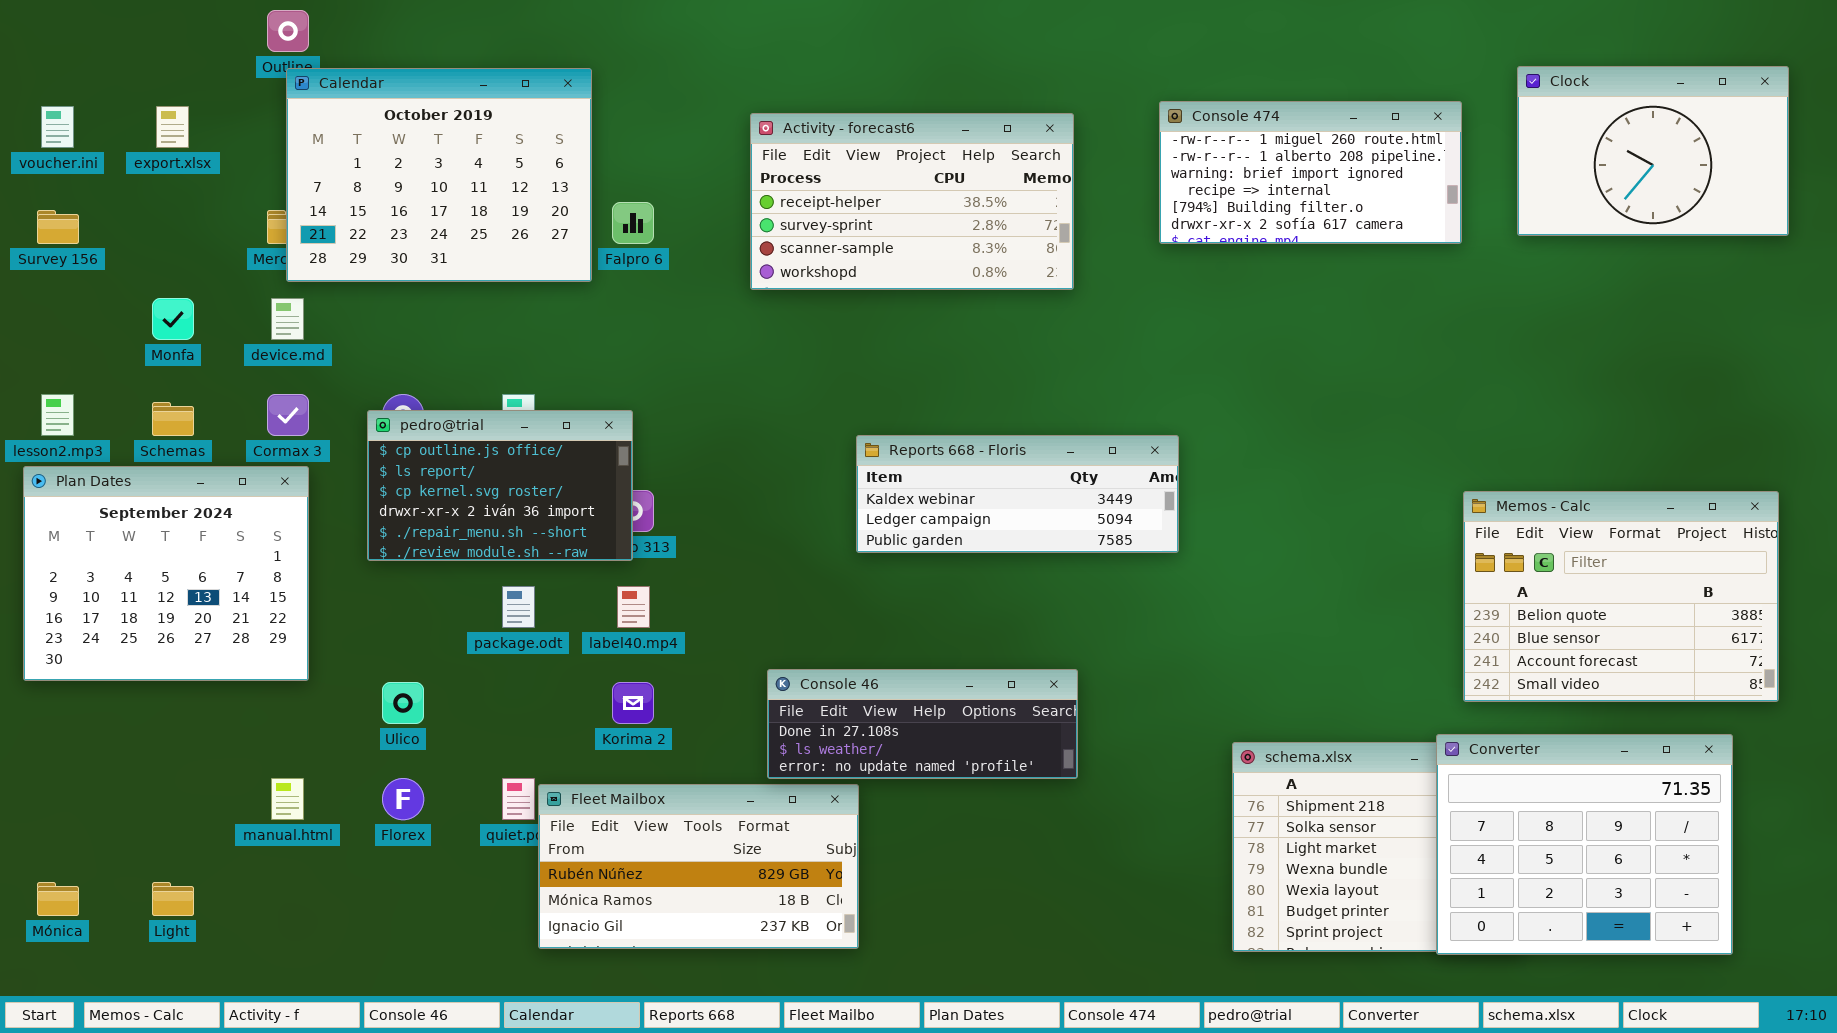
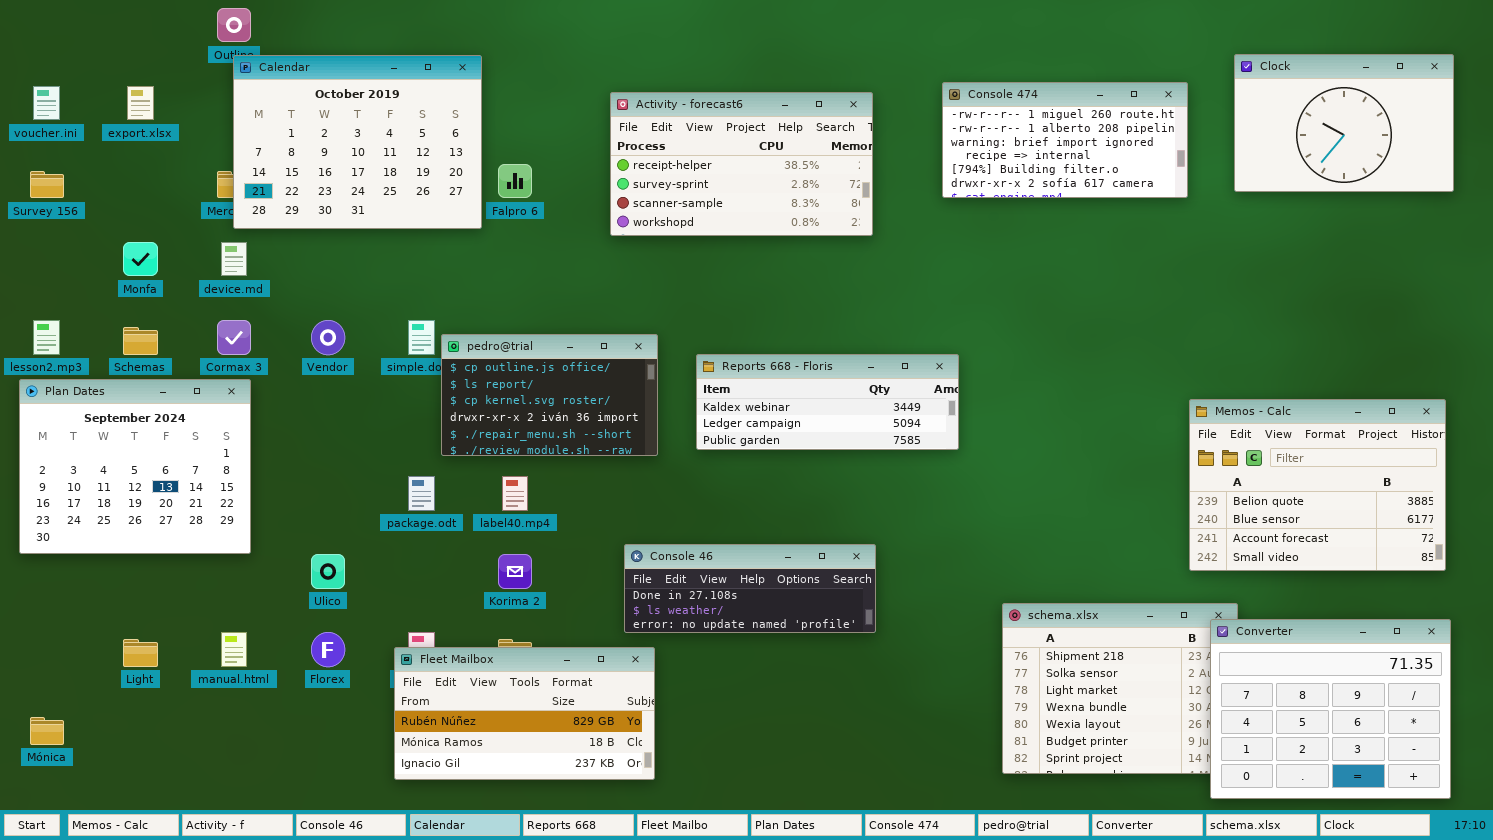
pedro@trial: [367,410,633,561] -> [441,334,658,456], moved
Converter: [1436,734,1733,955] -> [1210,619,1451,799], moved
Fleet Mailbox: [538,784,859,949] -> [394,647,655,780], moved
Light: [152,882,194,916] -> [123,639,158,667], moved

